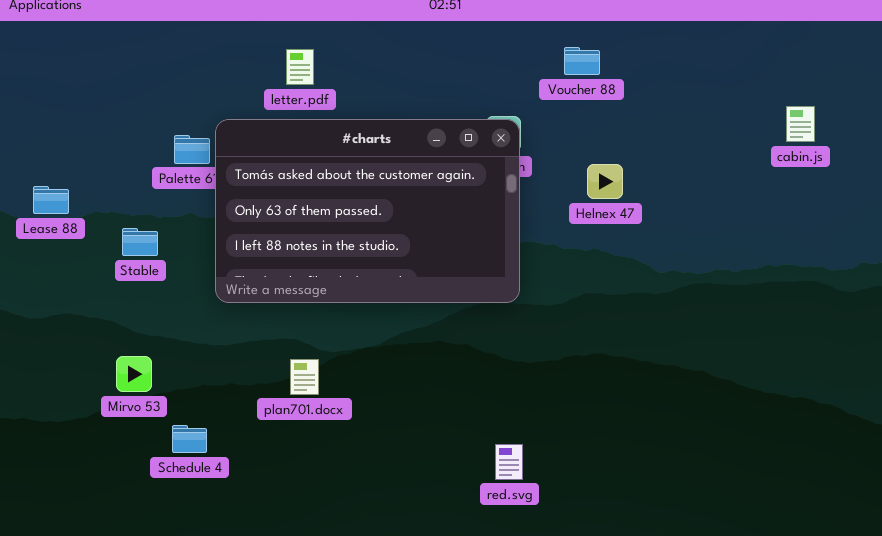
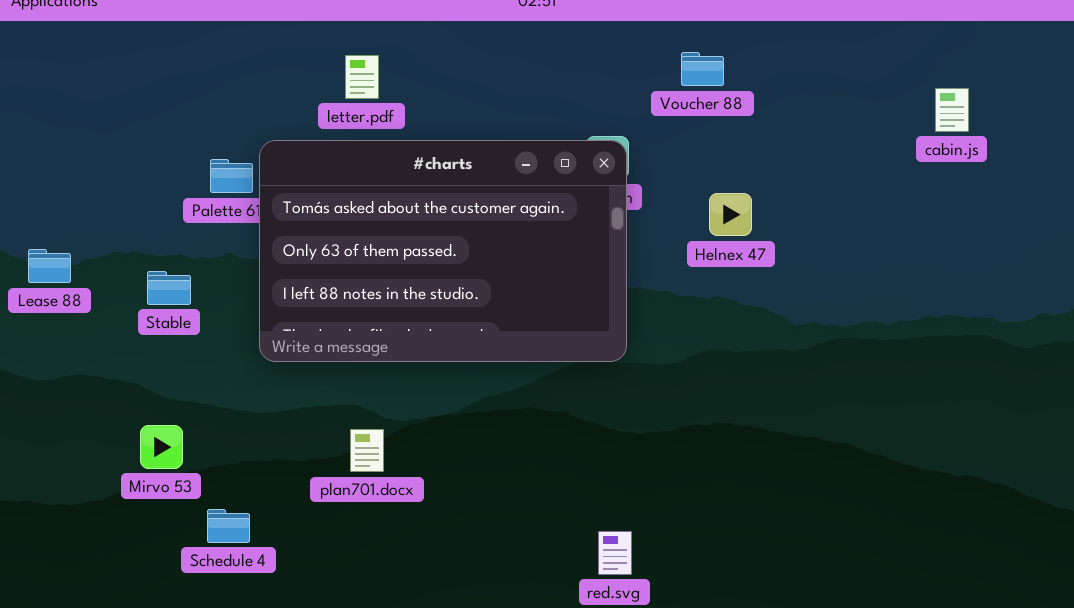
cabin.js: [786,106,815,142] -> [935,88,969,132], moved
Lease 88: [33,186,69,214] -> [28,249,71,283], moved

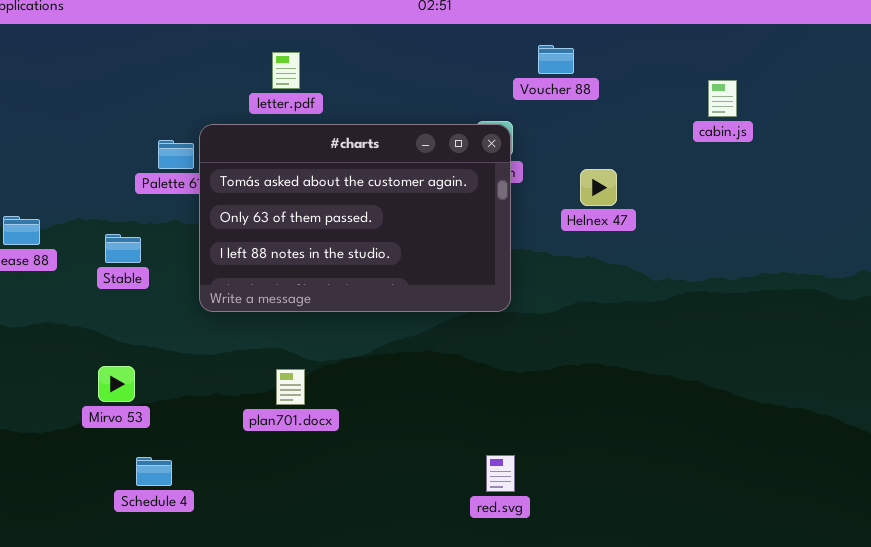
Voucher 88: [681,52,724,86] -> [538,45,574,74], moved
cabin.js: [935,88,969,132] -> [708,80,737,117], moved
Schedule 4: [207,509,250,543] -> [136,457,172,486], moved

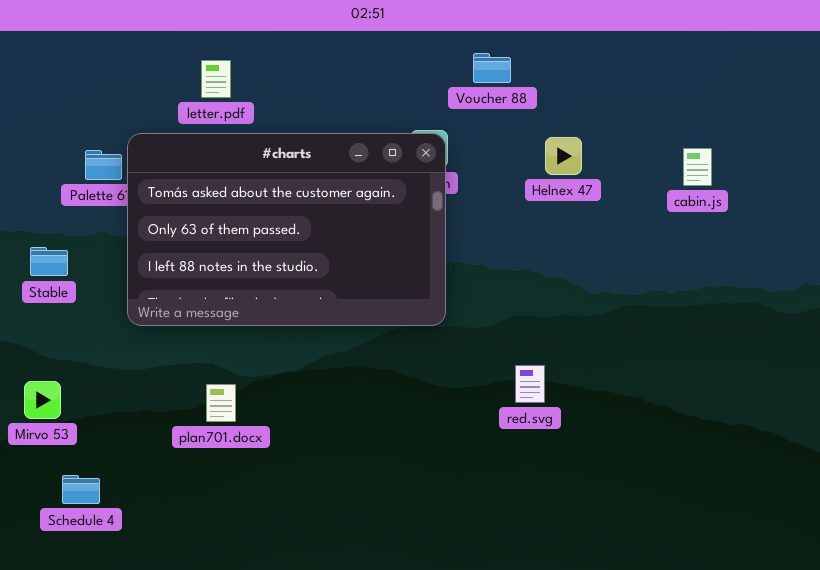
cabin.js: [708,80,737,117] -> [683,148,712,186], moved
Helnex 47: [580,169,617,206] -> [545,137,582,175], moved
red.svg: [486,455,515,492] -> [515,365,545,403], moved

